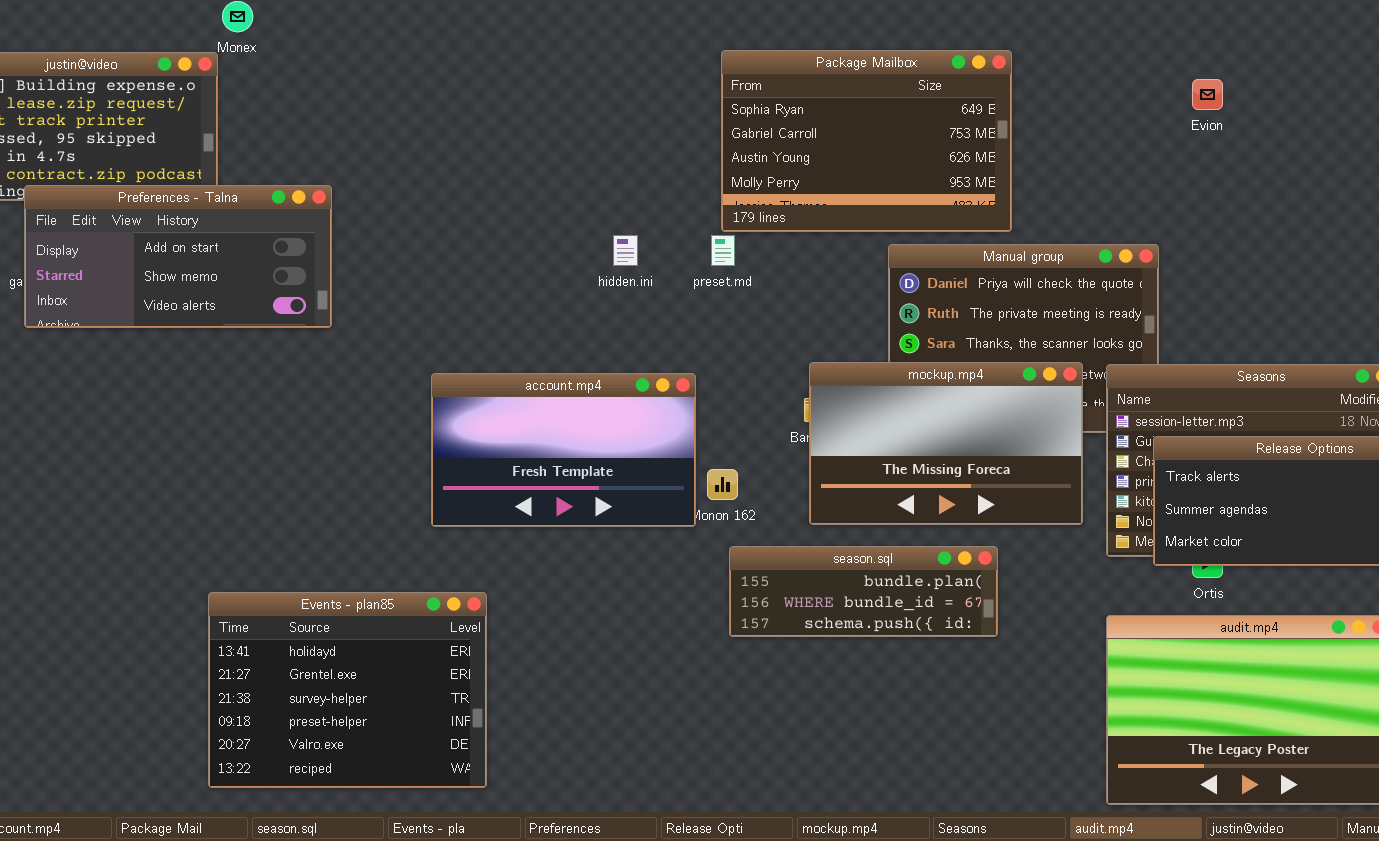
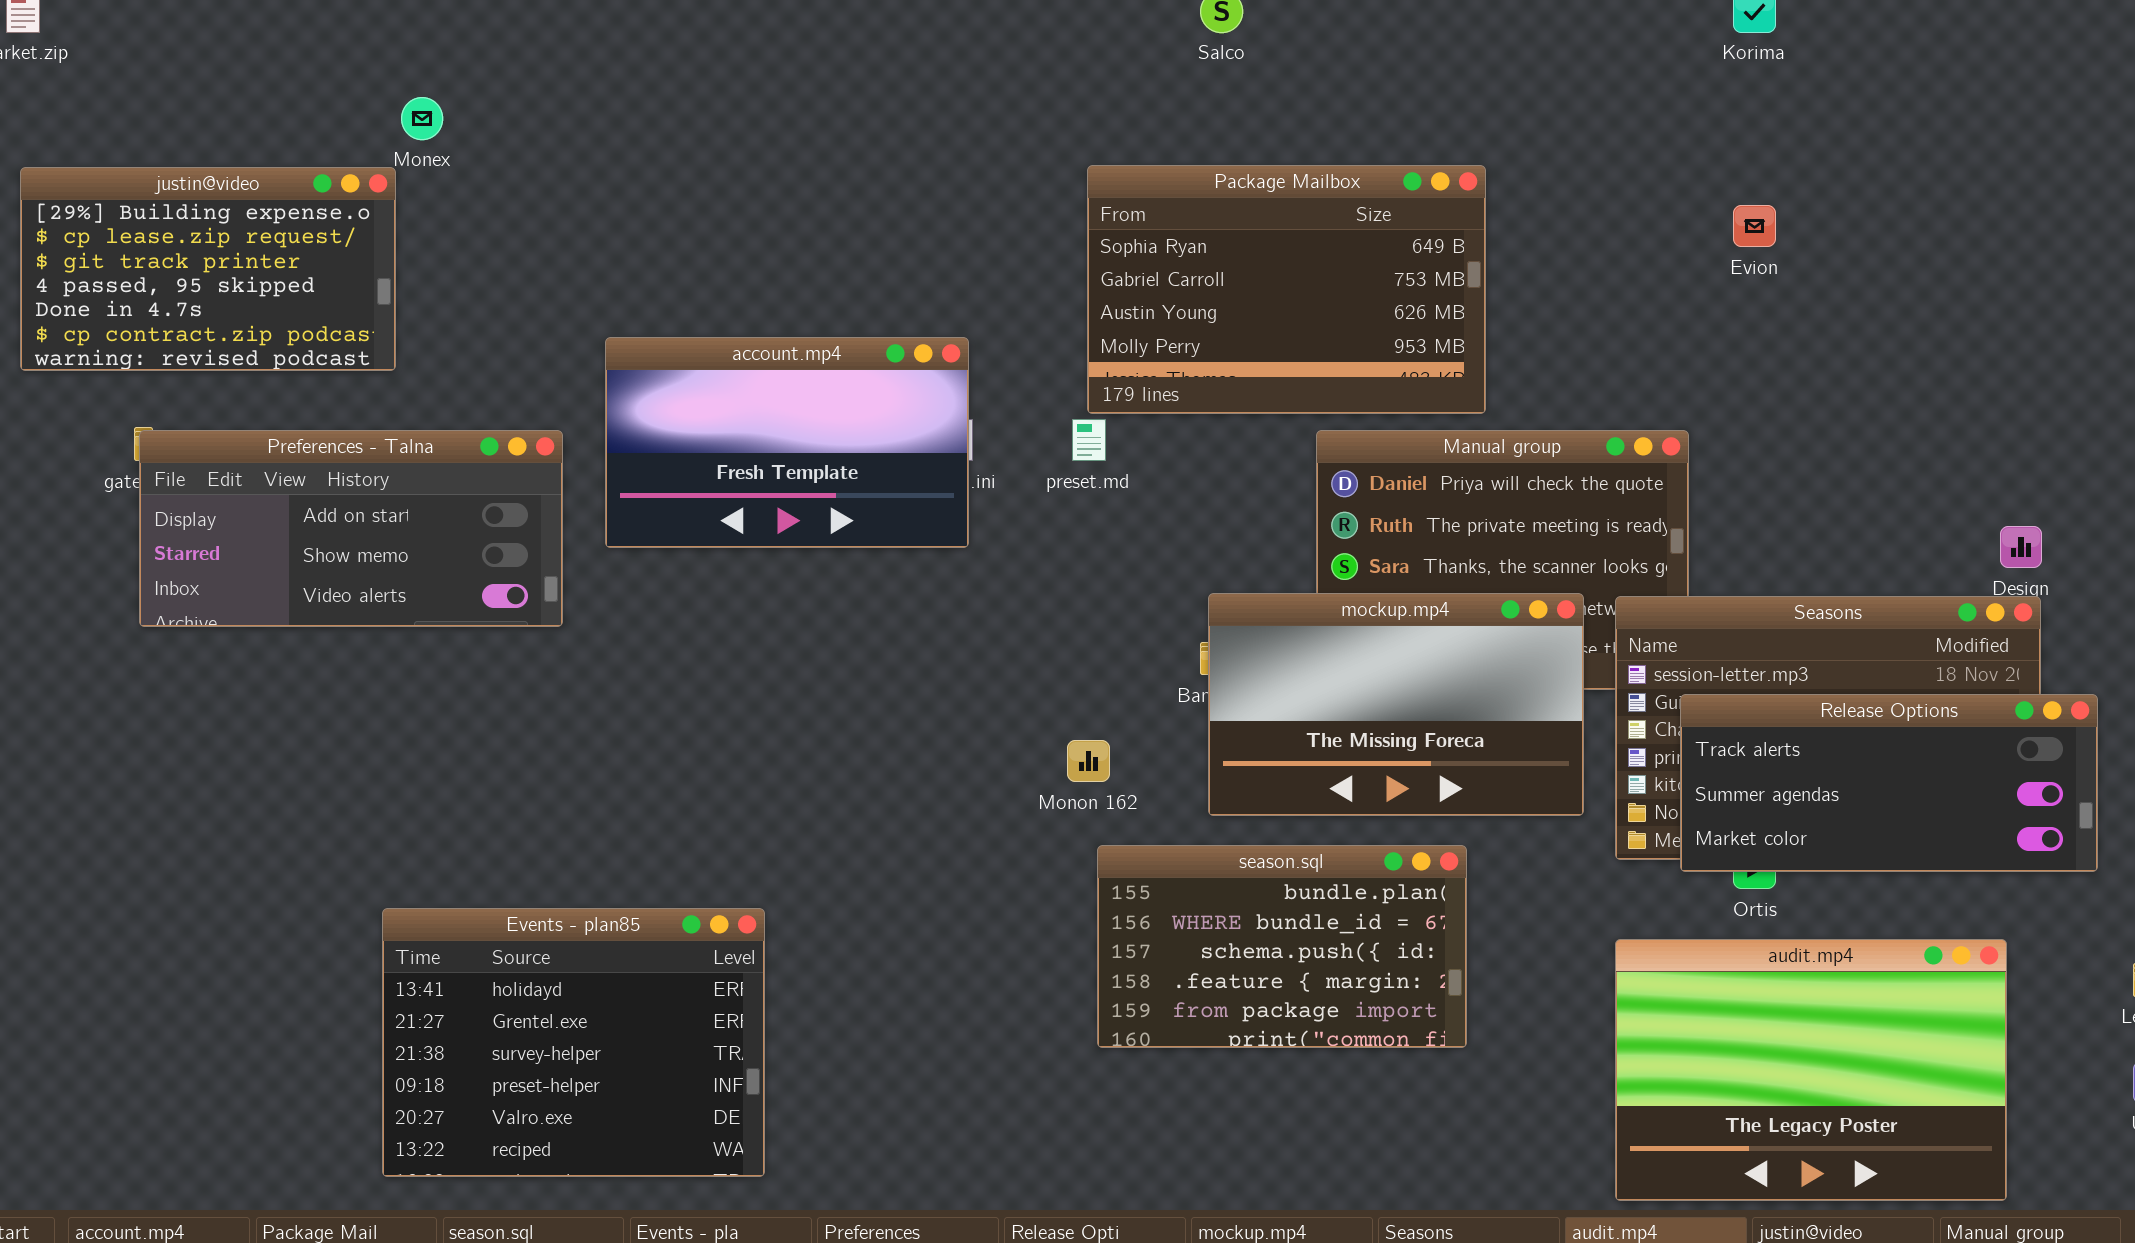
Preferences - Talna: [24,185,332,328] -> [139,430,563,627], moved
account.mp4: [431,373,696,527] -> [605,337,969,548], moved
season.sql: [729,546,998,637] -> [1097,845,1467,1048], resized

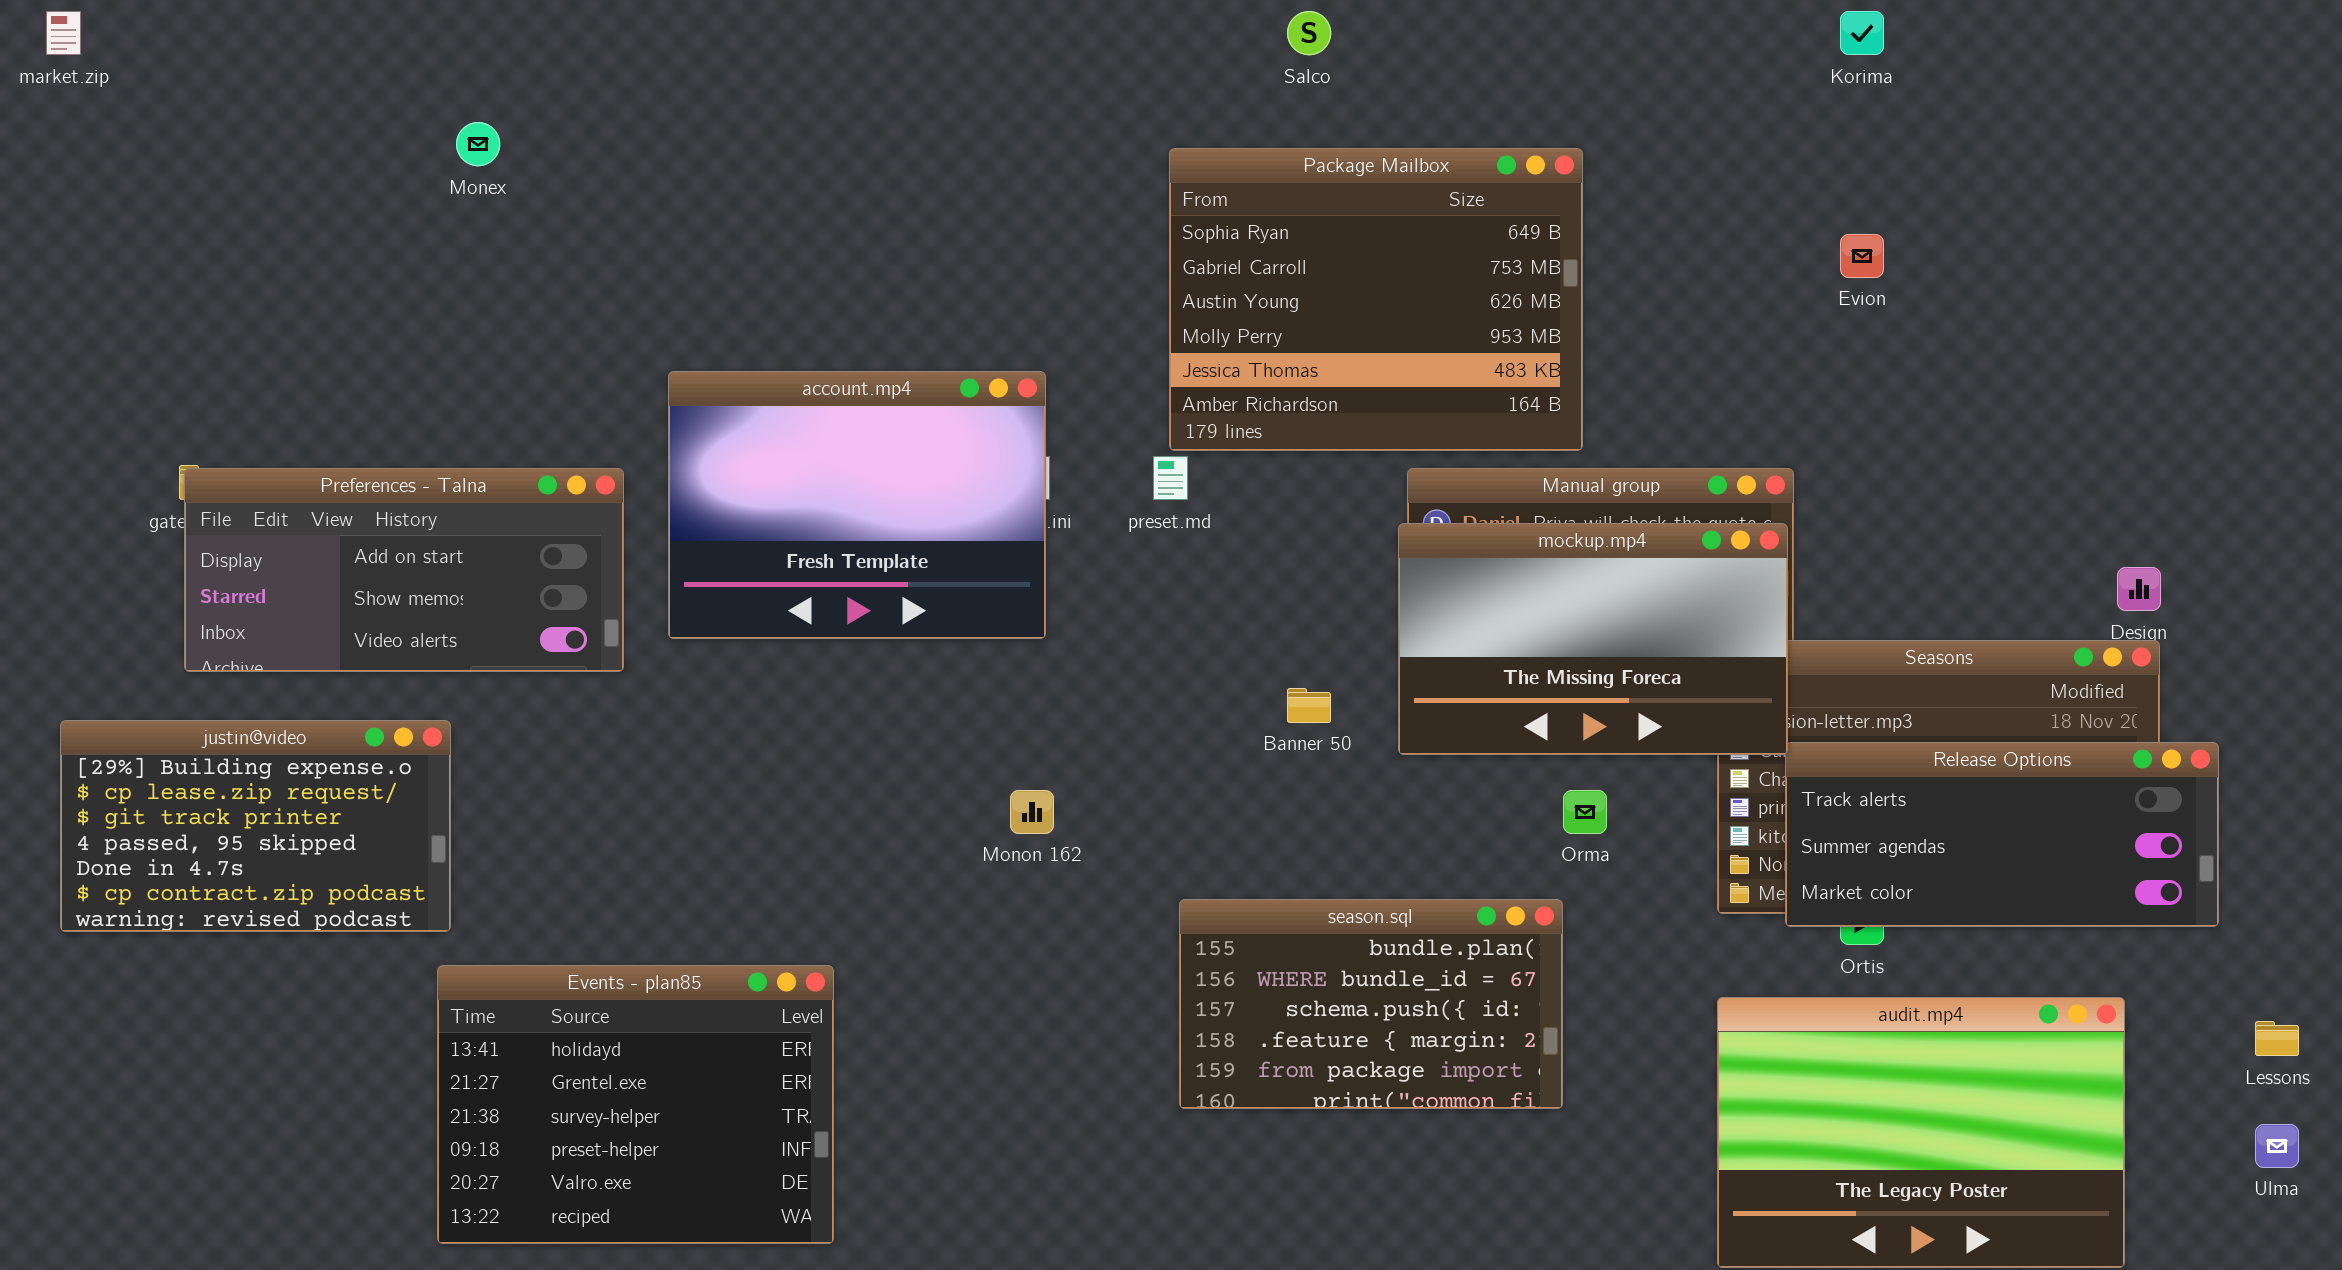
Package Mailbox: [1087,165,1486,414] -> [1169,148,1583,451], resized
justin@video: [20,167,396,371] -> [60,720,451,932], moved
account.mp4: [605,337,969,548] -> [668,371,1046,639], resized
mockup.mp4: [1208,593,1584,816] -> [1398,523,1788,755], moved
Monon 162: [1067,740,1110,782] -> [1010,790,1054,834], moved

